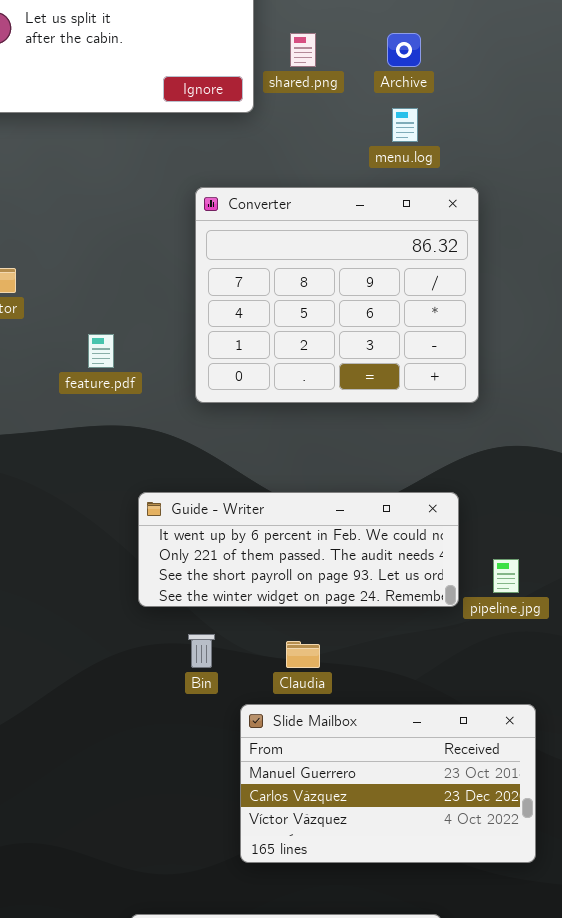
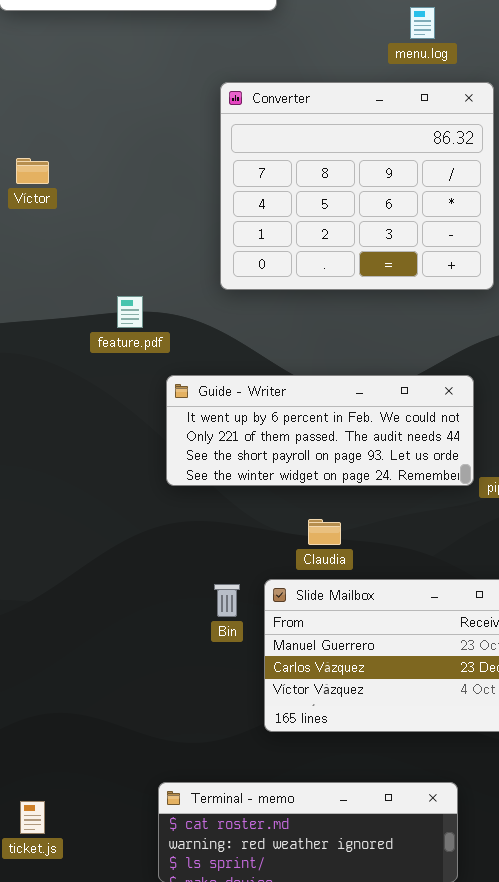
feature.pdf: [88,334,114,368] -> [117,296,143,328], moved
Bin: [188,634,215,668] -> [214,584,240,617], moved

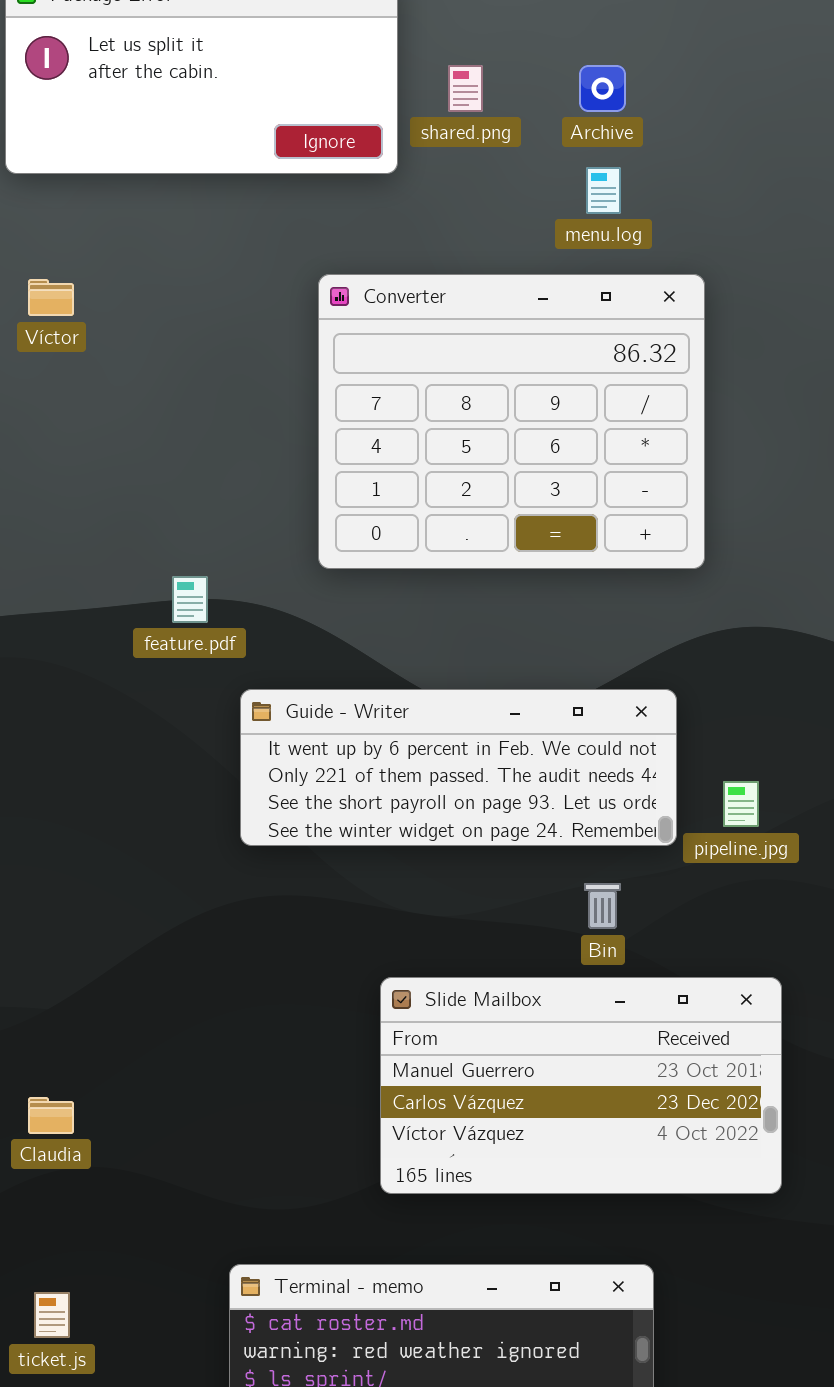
Víctor: [16,158,49,184] -> [28,279,74,316], moved
Claudia: [308,519,341,545] -> [28,1097,74,1134], moved
Bin: [214,584,240,617] -> [584,883,621,929], moved

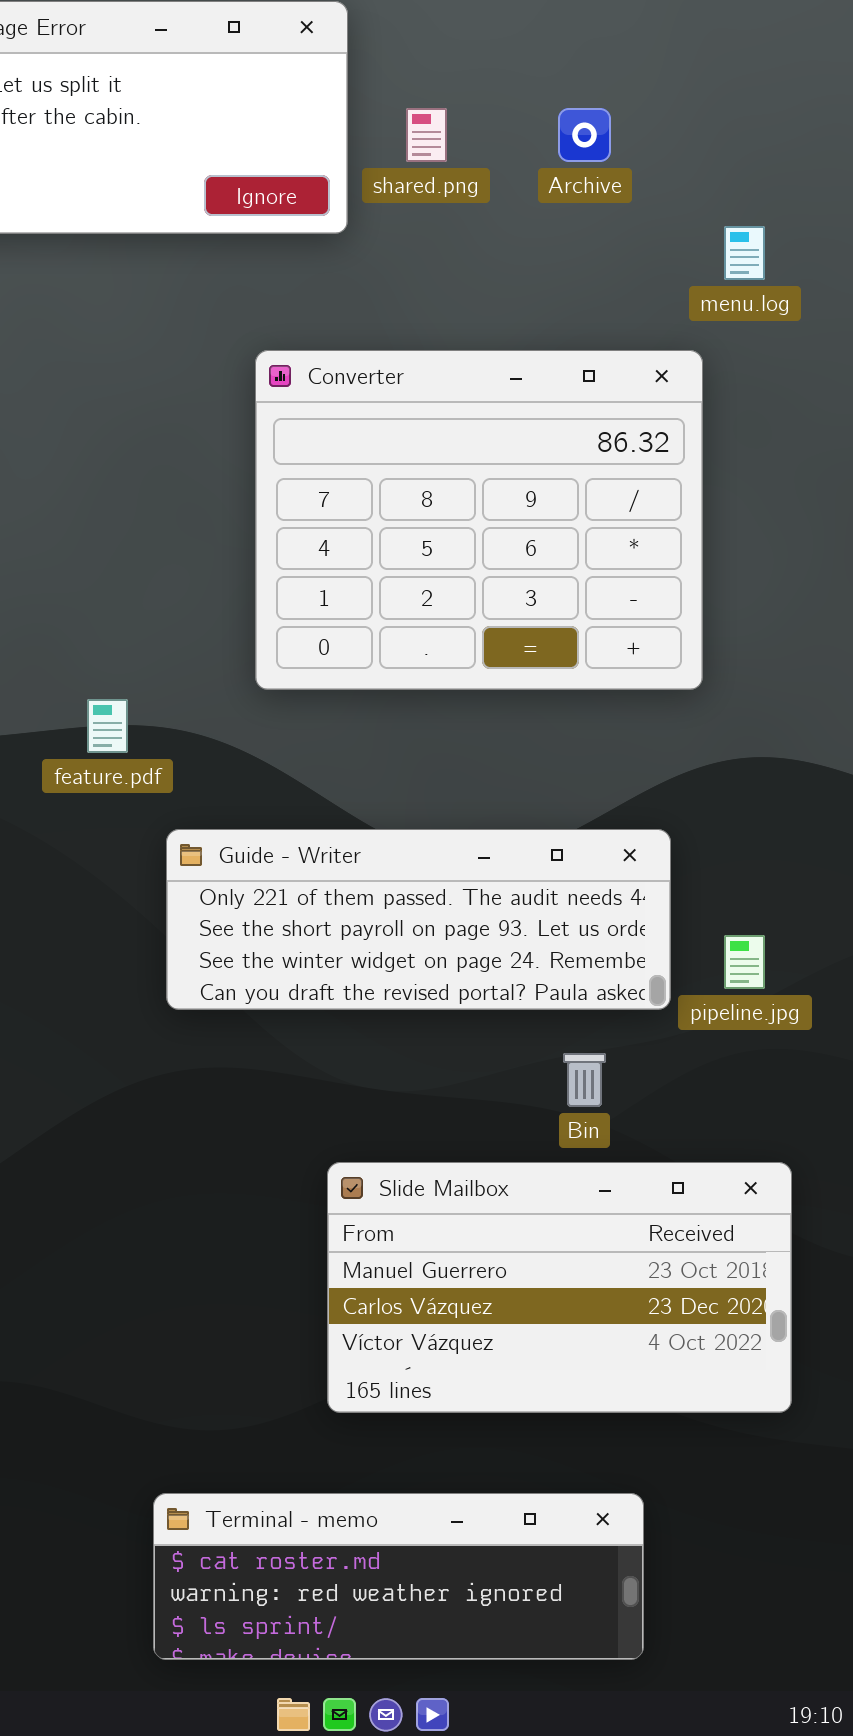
menu.log: [586,167,621,214] -> [724,226,765,280], moved
Guide - Writer: [240,689,677,846] -> [166,829,671,1010], scrolled down 1 row

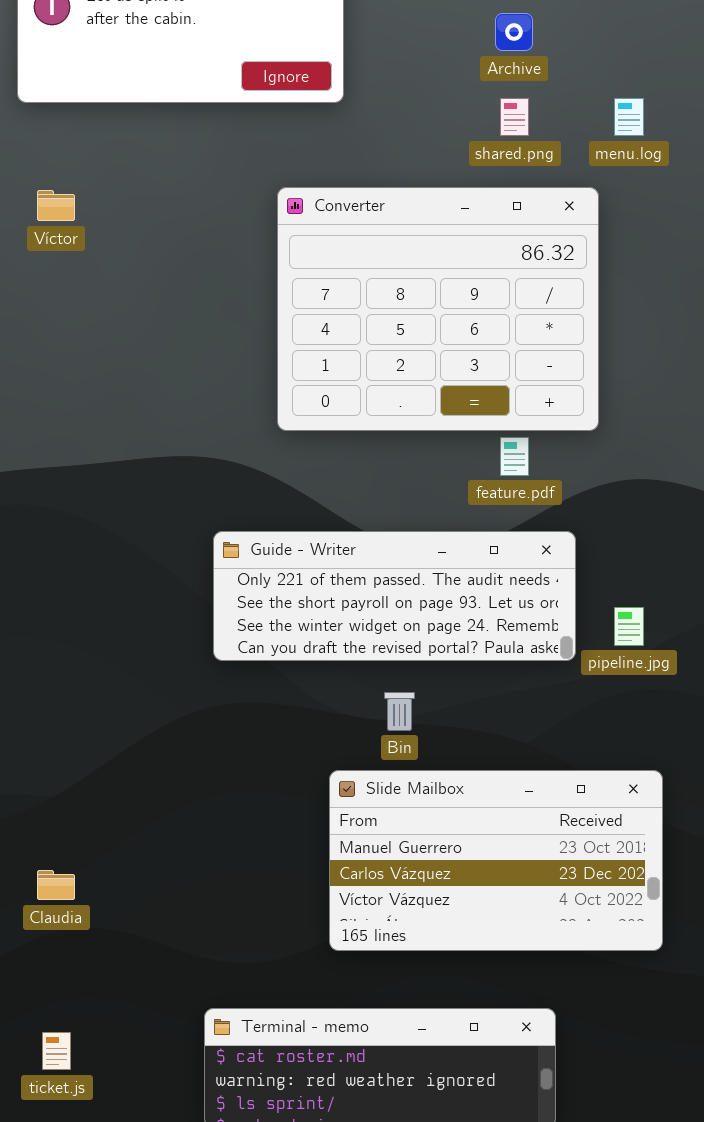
shared.png: [406,108,447,162] -> [500,98,529,136], moved
feature.pdf: [87,699,128,753] -> [500,437,529,476], moved
Bin: [563,1053,606,1107] -> [384,692,415,731], moved

